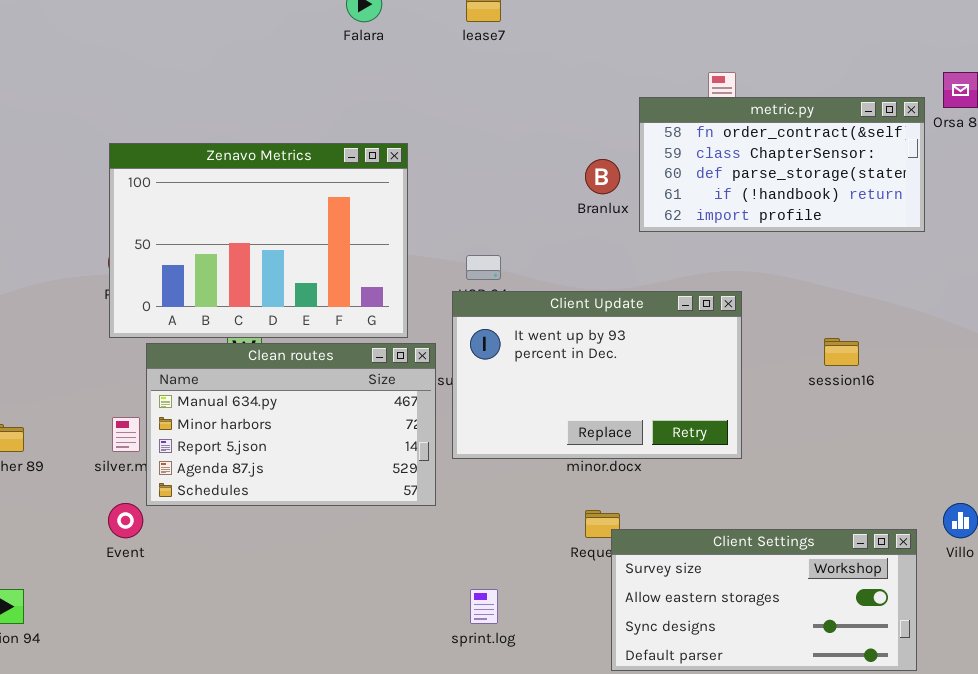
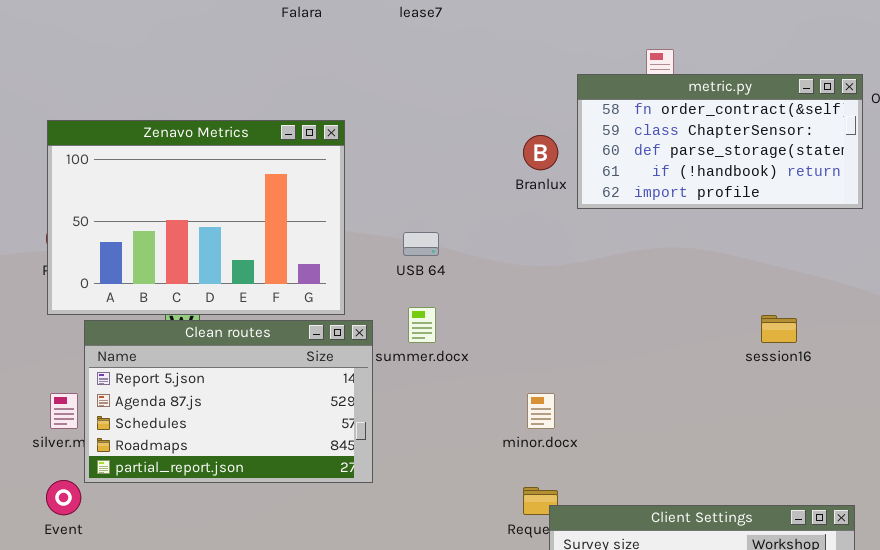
Client Update: [452,291,742,459] -> none, closed
Clean routes: [146,343,436,506] -> [84,320,373,483], scrolled down 2 rows

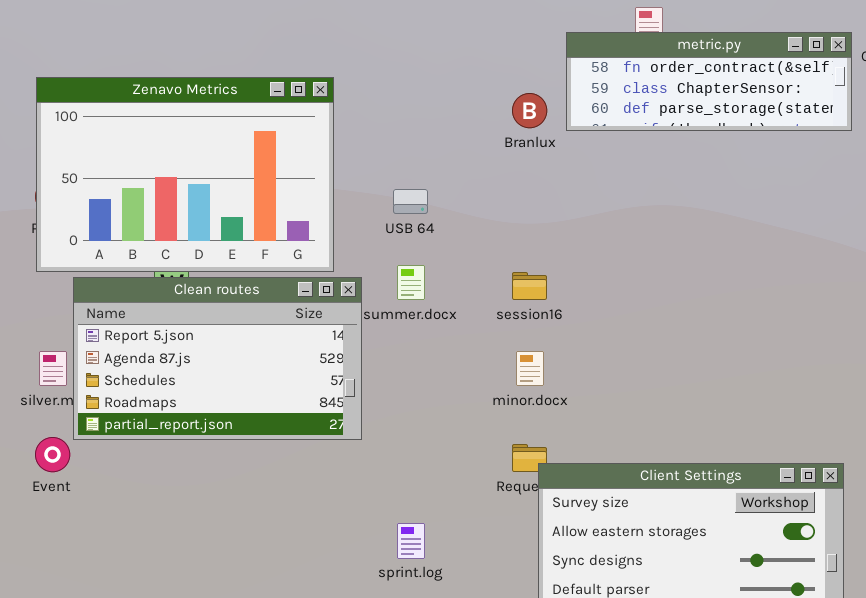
metric.py: [577,74,863,209] -> [566,32,852,131], resized
session16: [761,315,797,343] -> [512,272,547,300], moved

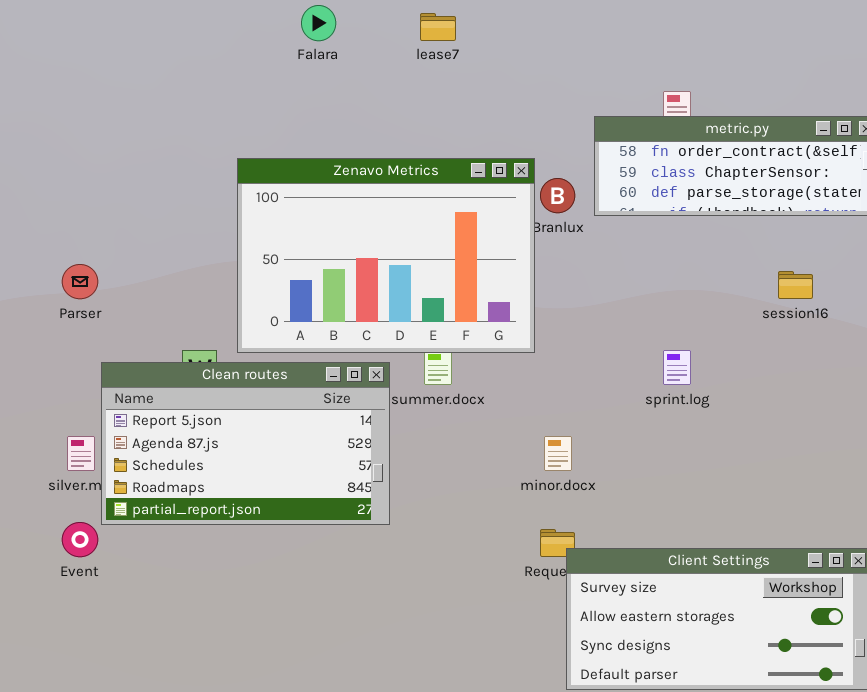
Zenavo Metrics: [36,77,334,272] -> [237,158,535,353], moved
session16: [512,272,547,300] -> [778,271,813,299], moved
sprint.log: [397,523,425,559] -> [663,350,691,385], moved

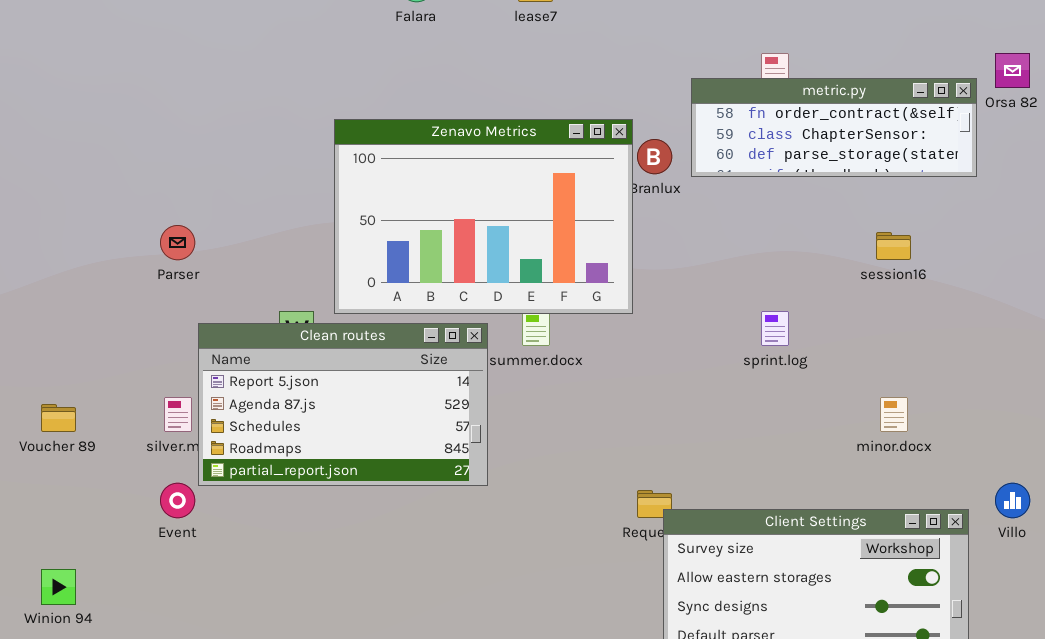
minor.docx: [544,436,572,471] -> [880,397,908,432], moved

